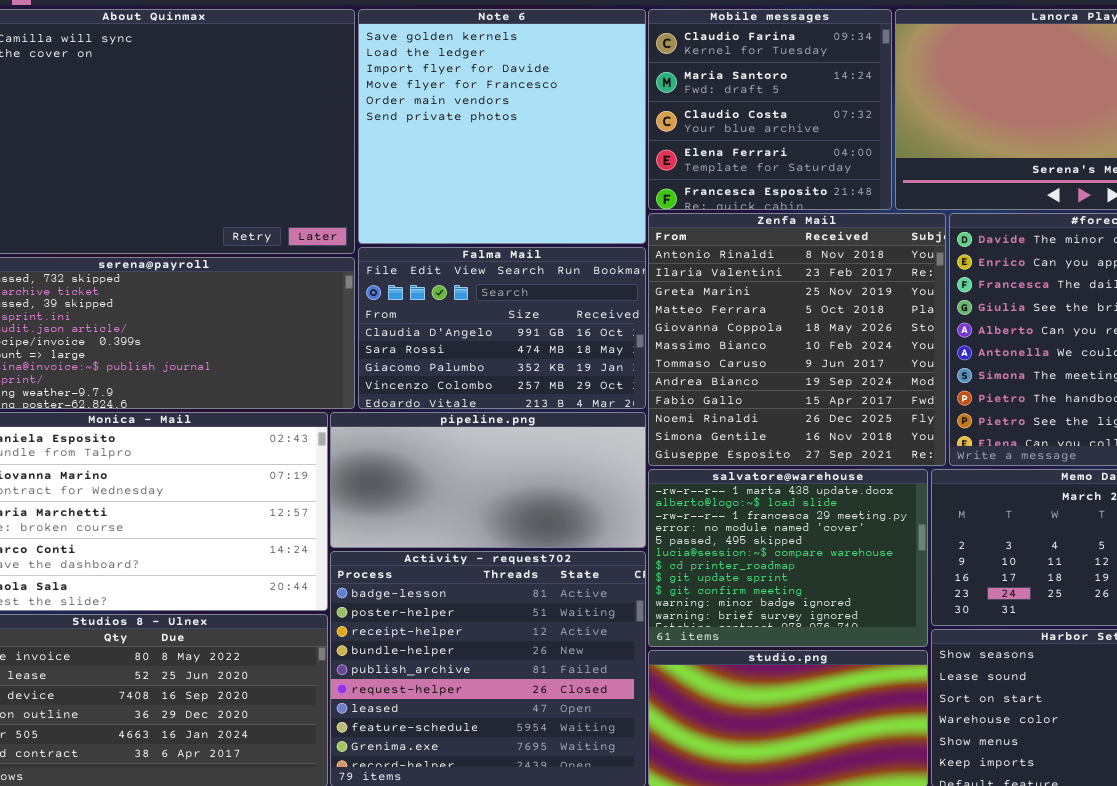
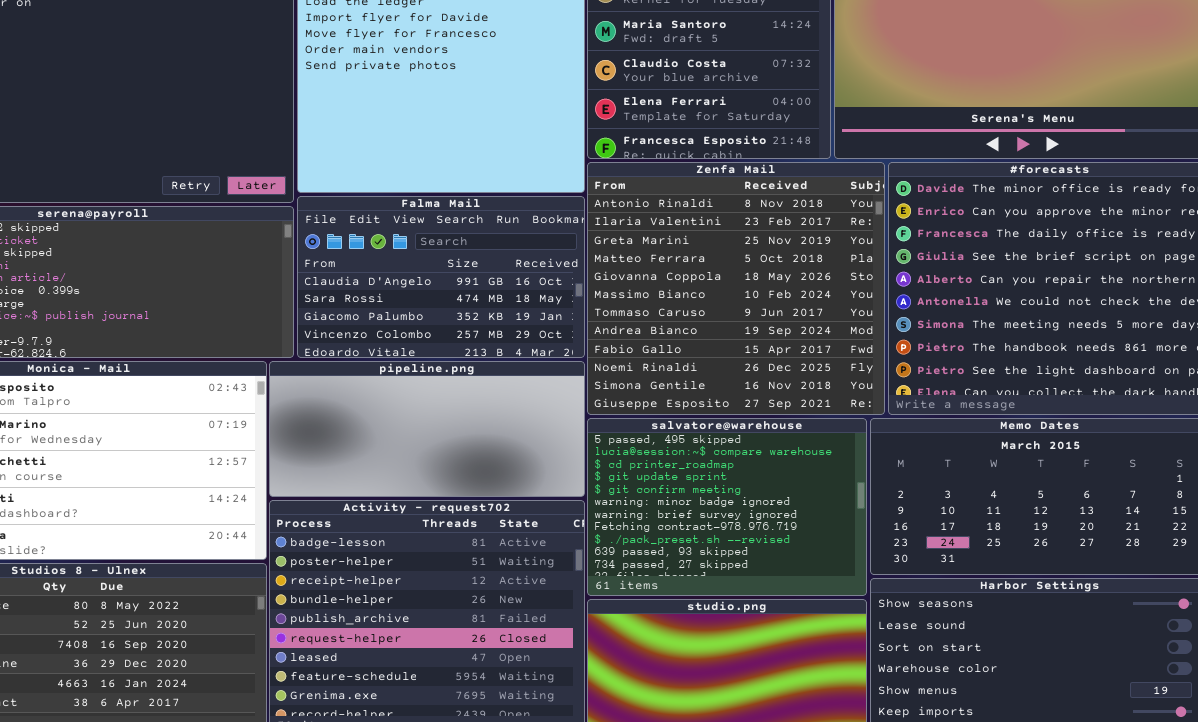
salvatore@warehouse: [648,469,928,647] -> [587,418,867,596], scrolled down 4 rows

